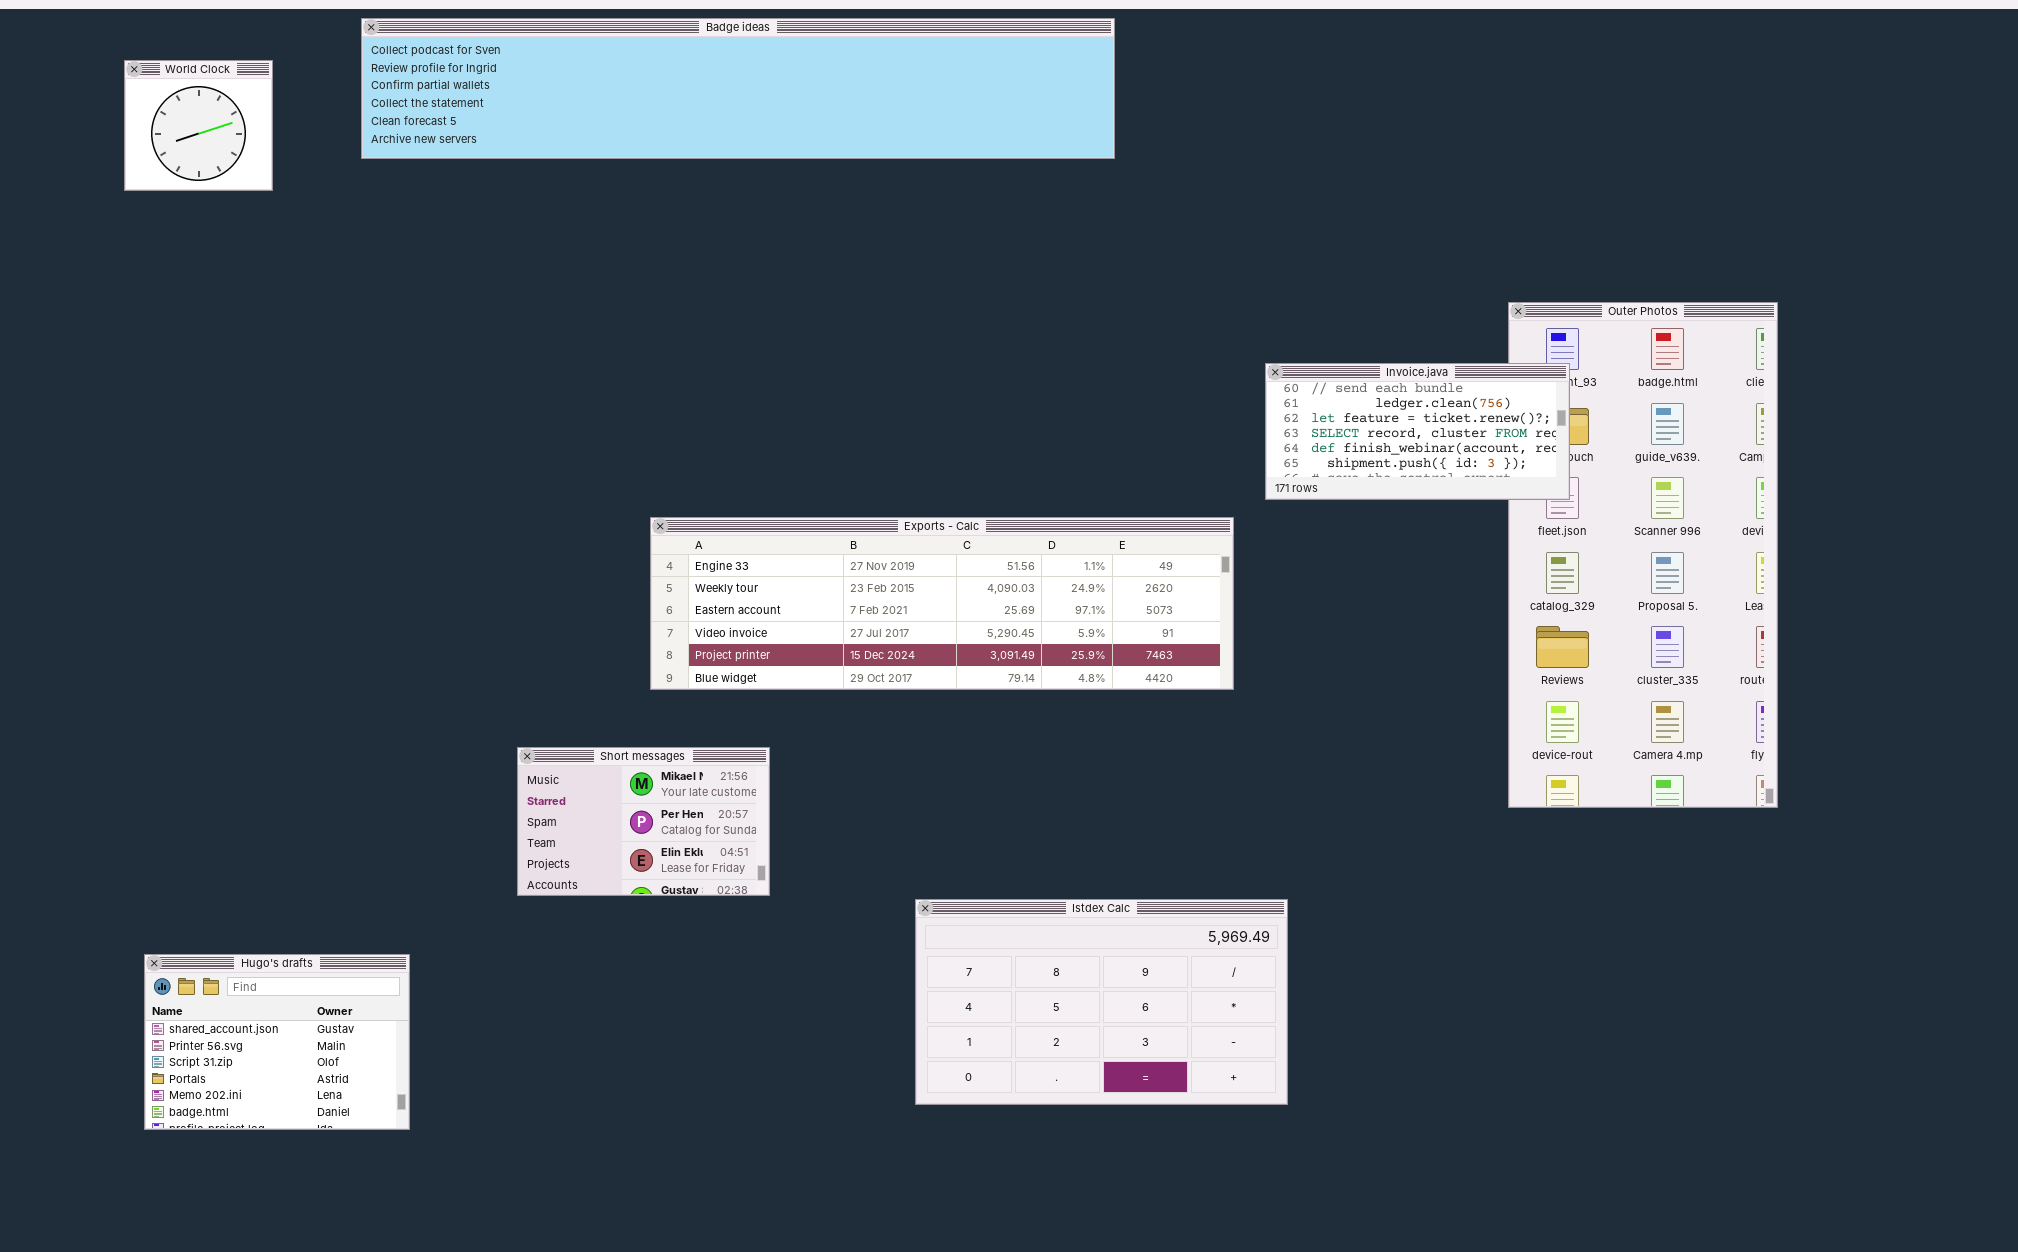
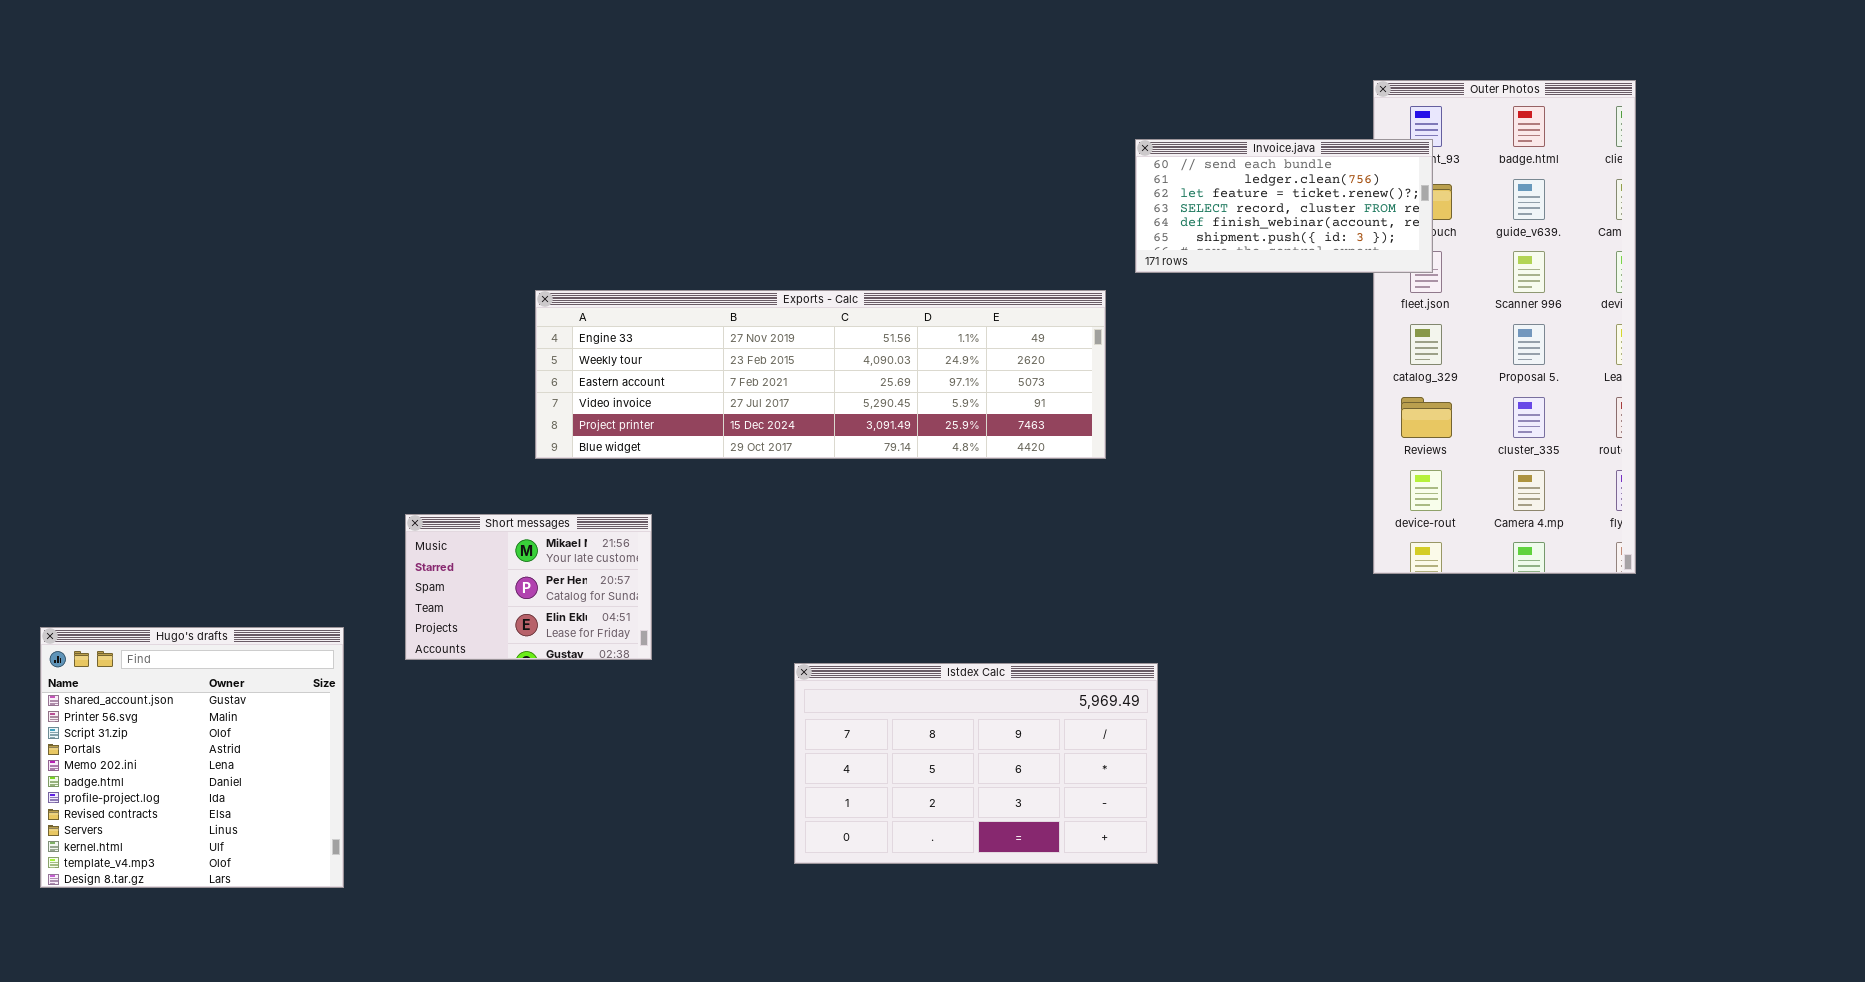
Hugo's drafts: [144,954,410,1130] -> [40,627,344,888], resized

